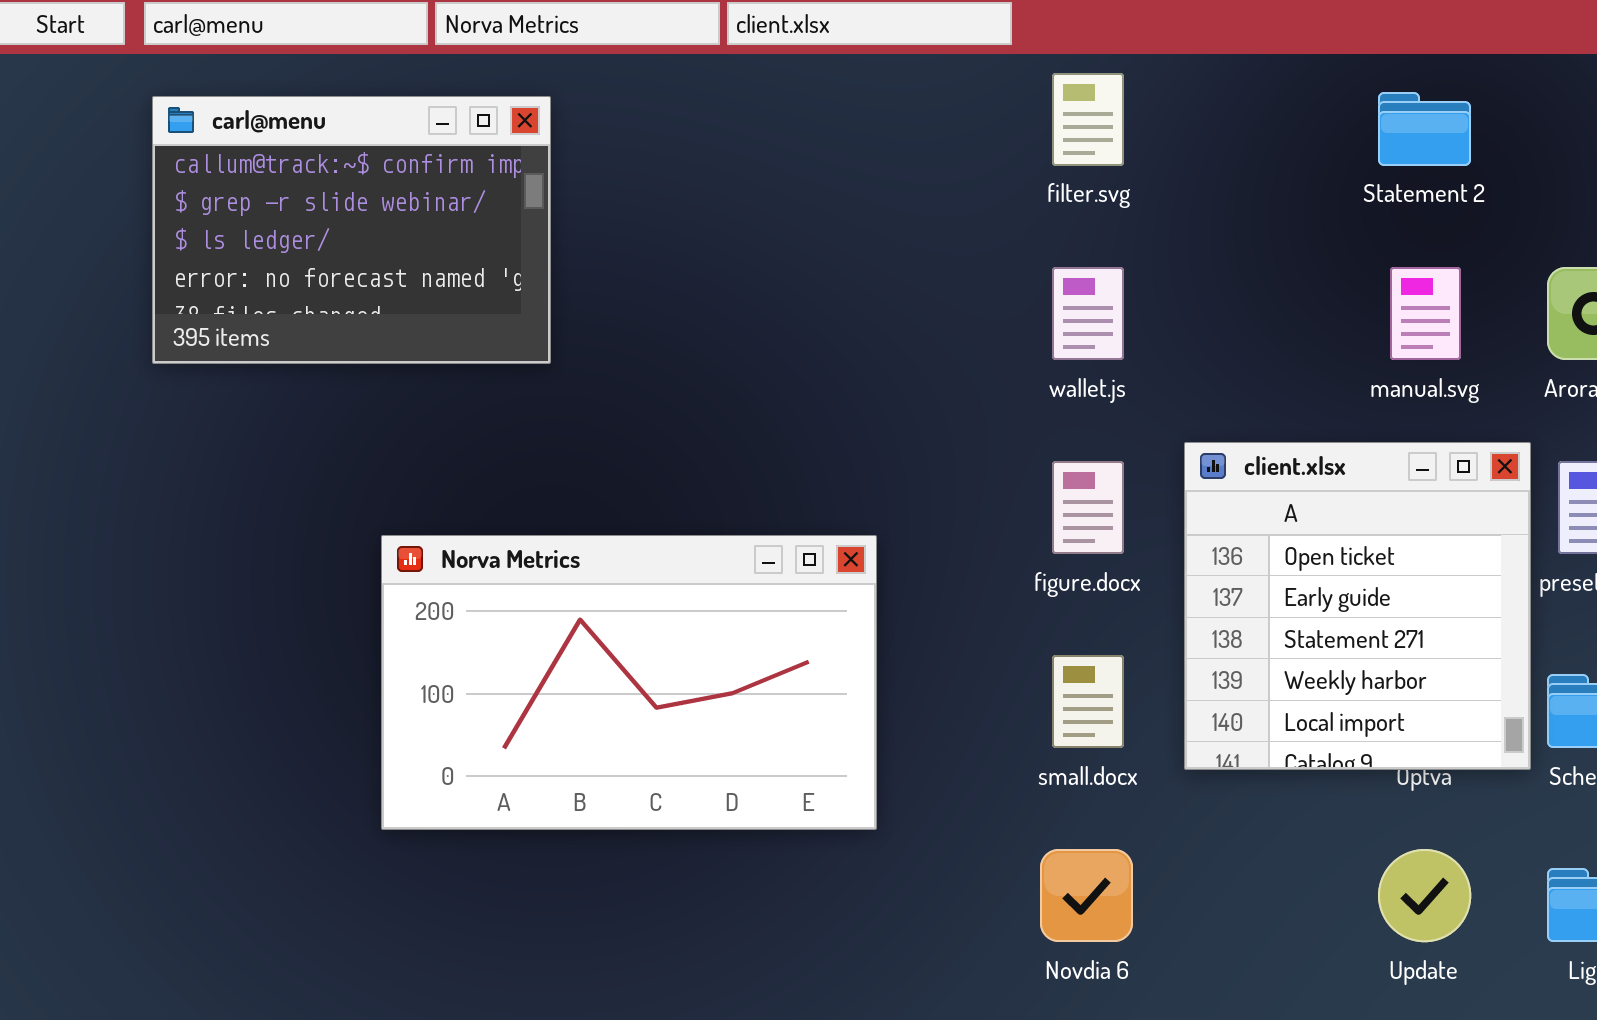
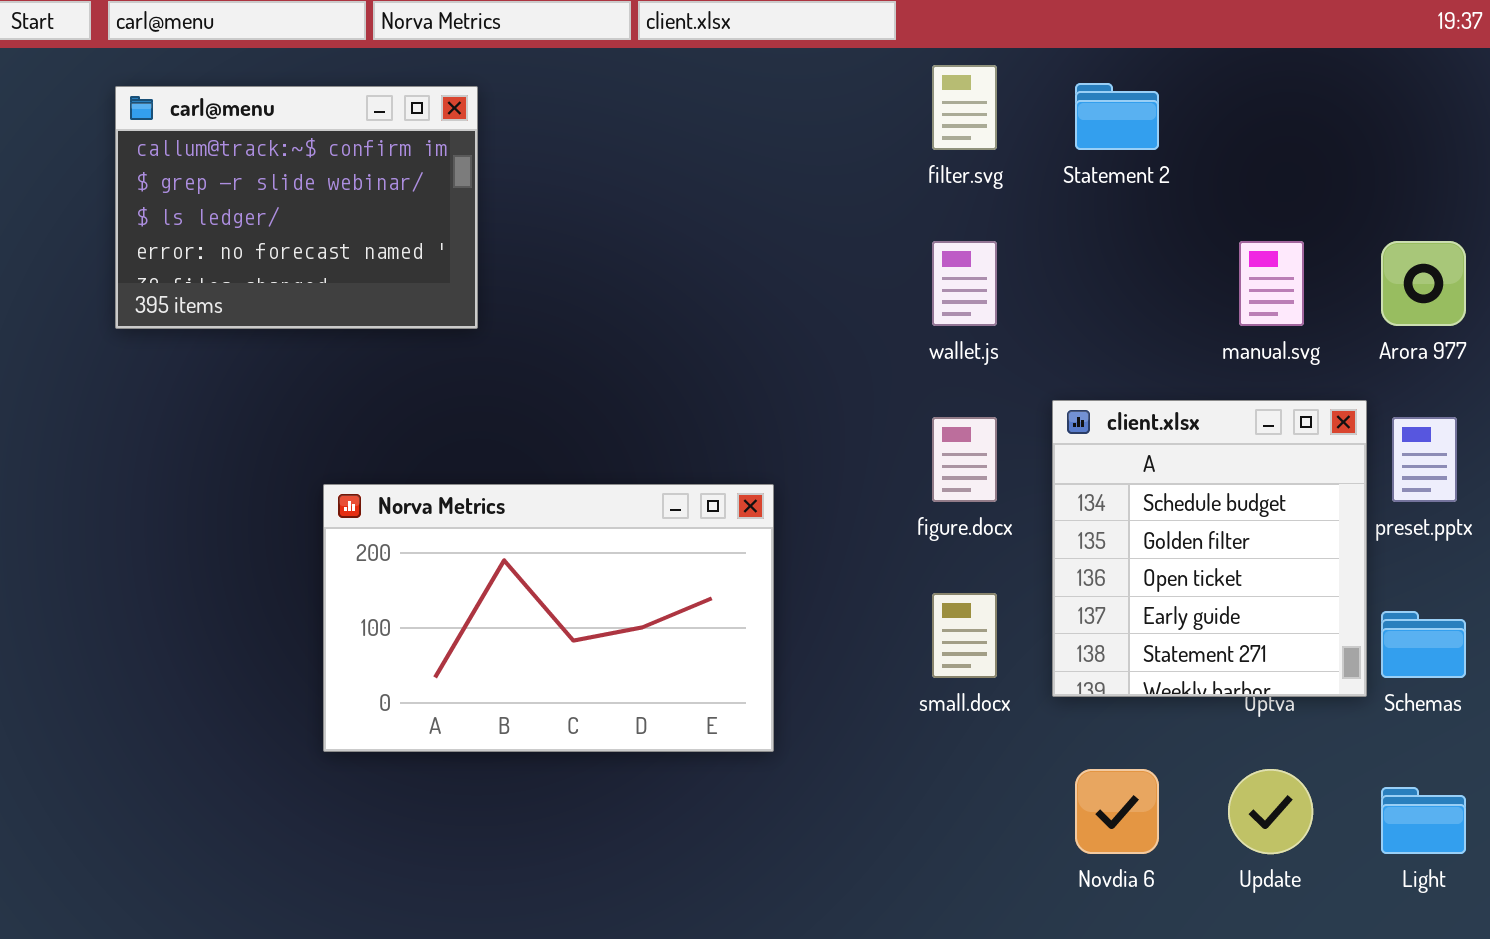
Statement 2: [1378,92,1471,166] -> [1075,83,1159,150], moved
client.xlsx: [1184,442,1531,770] -> [1052,400,1367,697], scrolled up 2 rows
Novdia 6: [1040,849,1133,942] -> [1075,769,1159,854], moved

